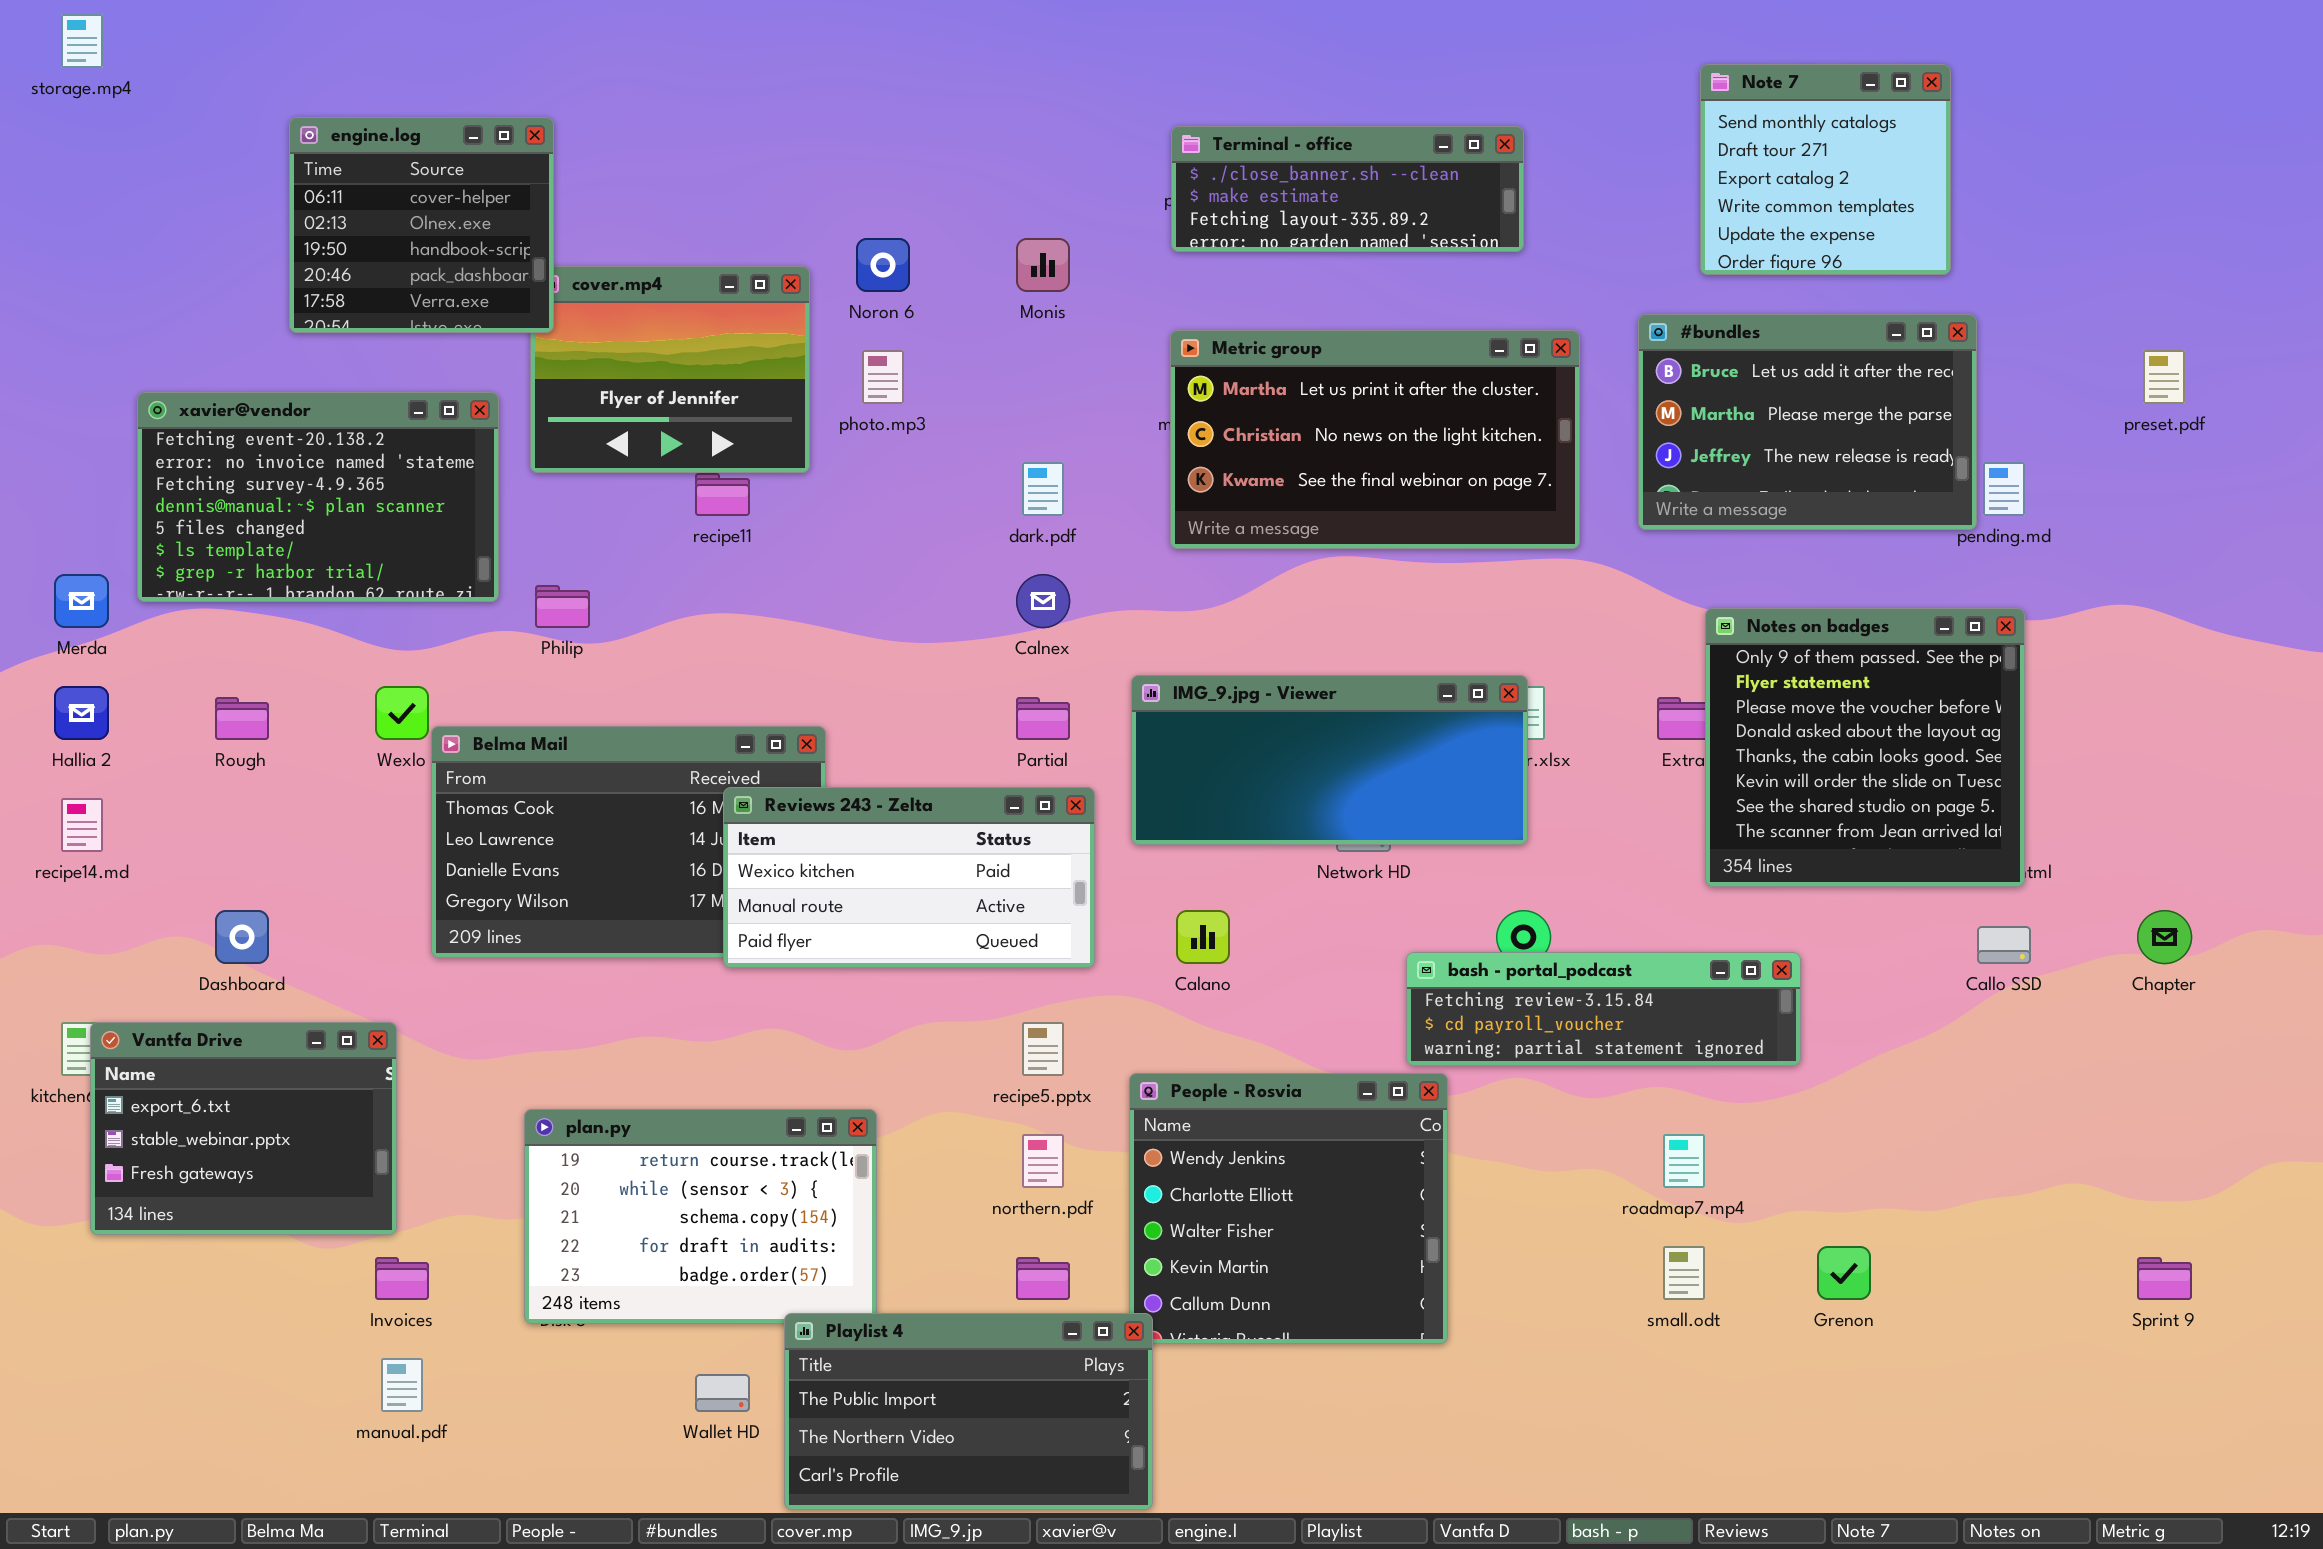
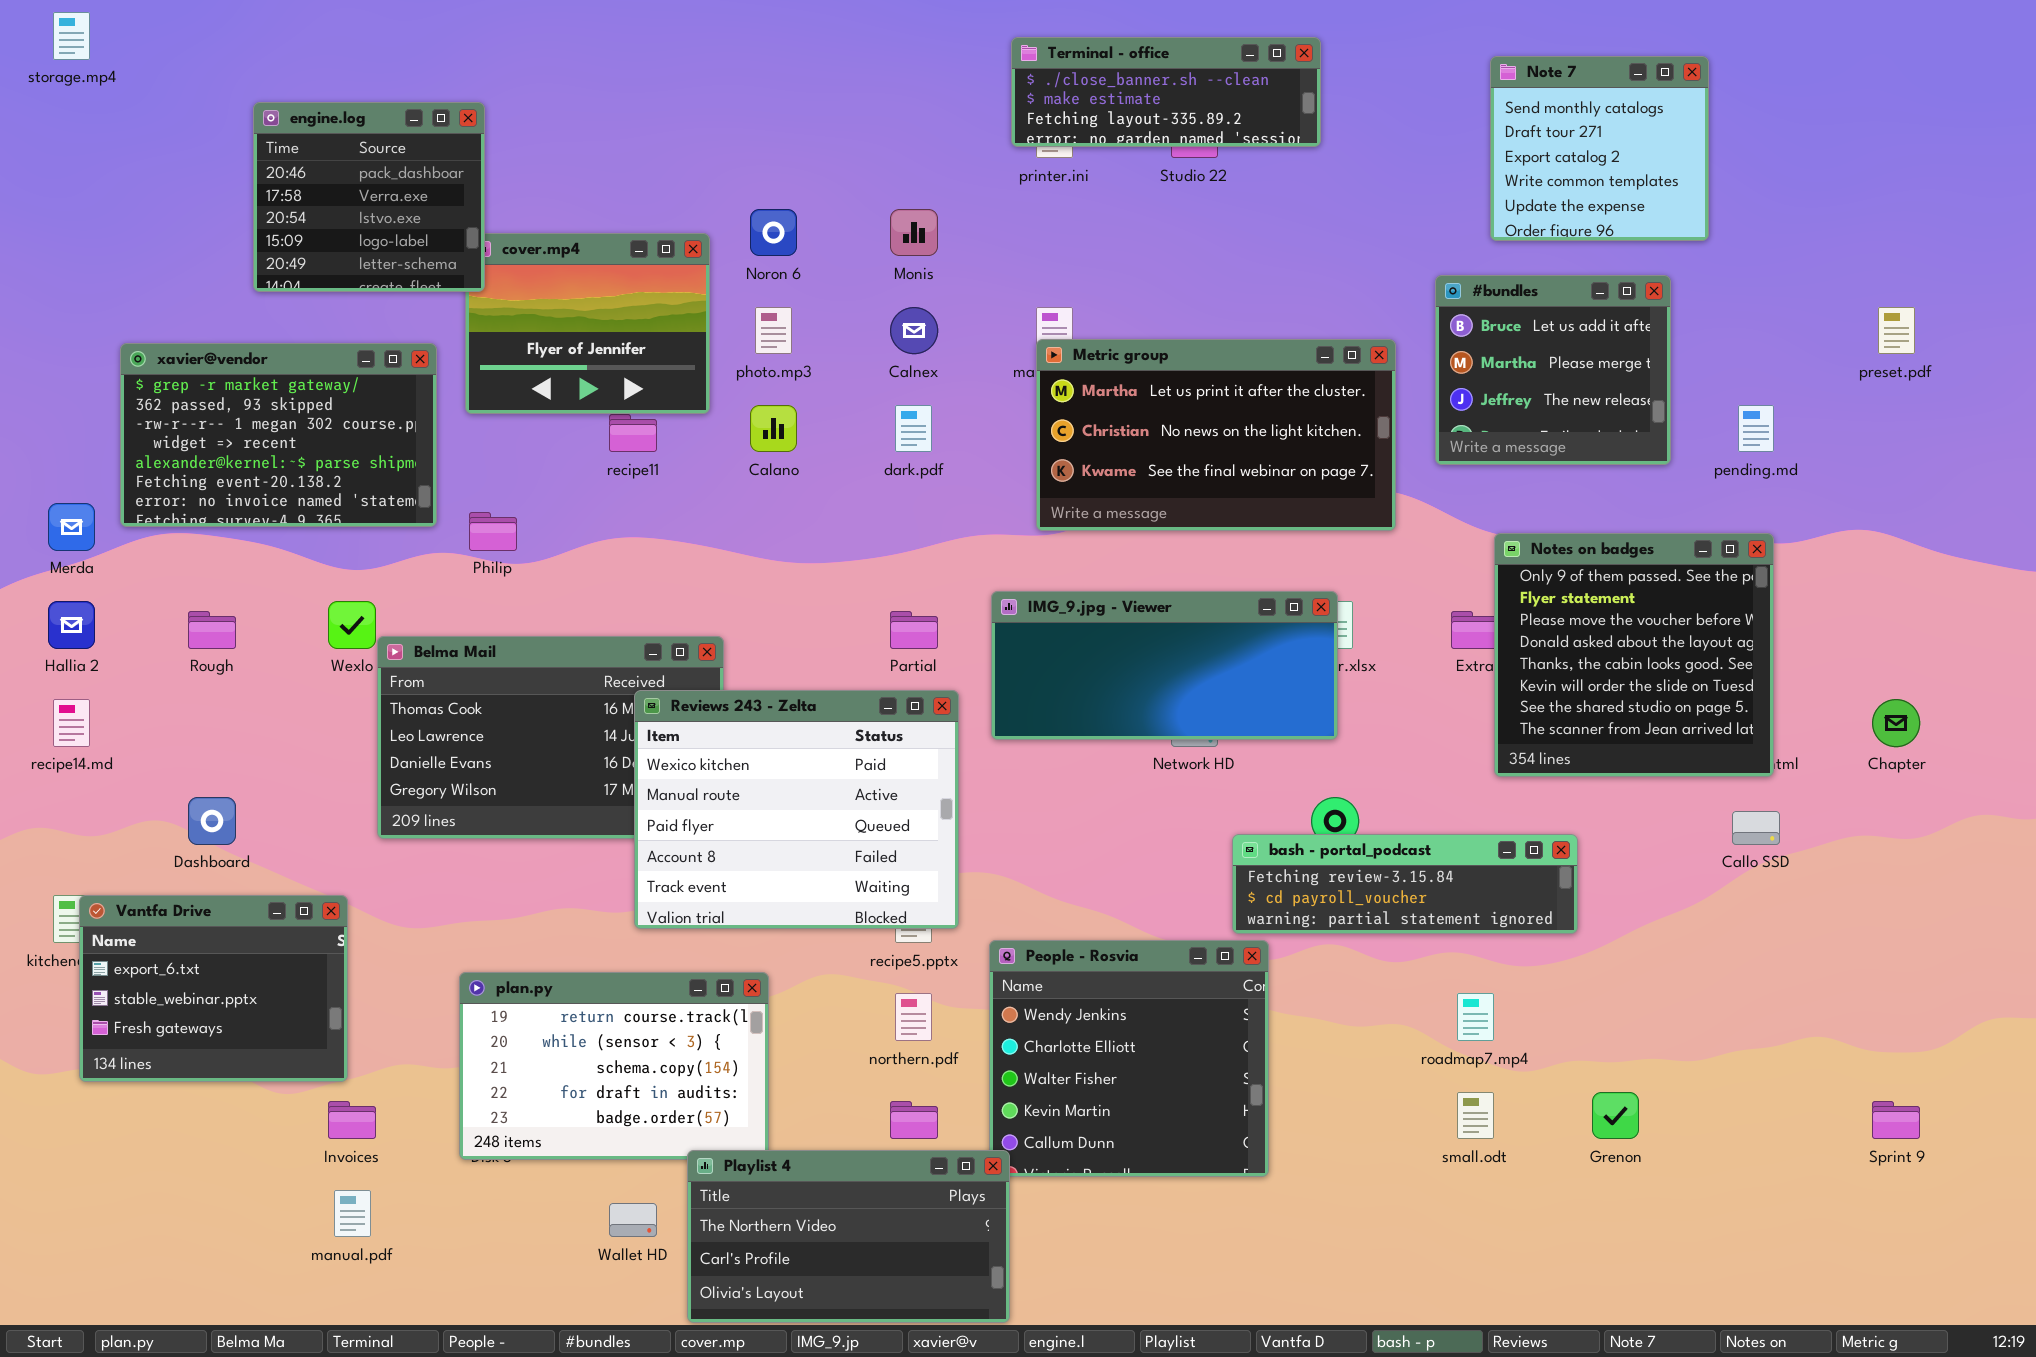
engine.log: [289,117,554,333] -> [253,102,485,292], scrolled down 3 rows
Terminal - office: [1171,126,1524,252] -> [1011,37,1321,147], moved
#bundles: [1638,314,1977,530] -> [1435,275,1671,465], resized
Metric group: [1170,330,1580,549] -> [1036,339,1396,531], moved
xavier@vendor: [137,392,499,602] -> [120,343,437,527], scrolled up 5 rows
Calnex: [1016,574,1070,628] -> [890,307,938,354], moved
Reviews 243 - Zelta: [723,787,1095,968] -> [634,690,959,929], resized
Calano: [1176,910,1230,964] -> [750,405,797,452], moved
Chapter: [2137,910,2192,964] -> [1872,699,1920,747], moved
Playlist 4: [784,1313,1153,1510] -> [687,1150,1010,1323], scrolled down 1 row

